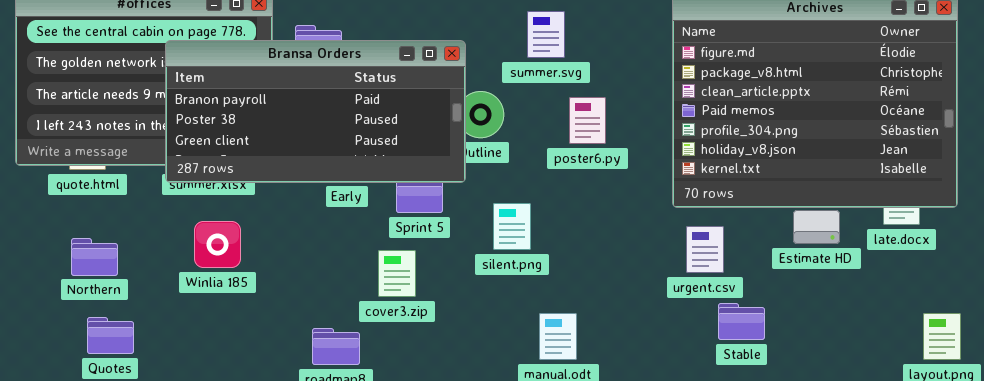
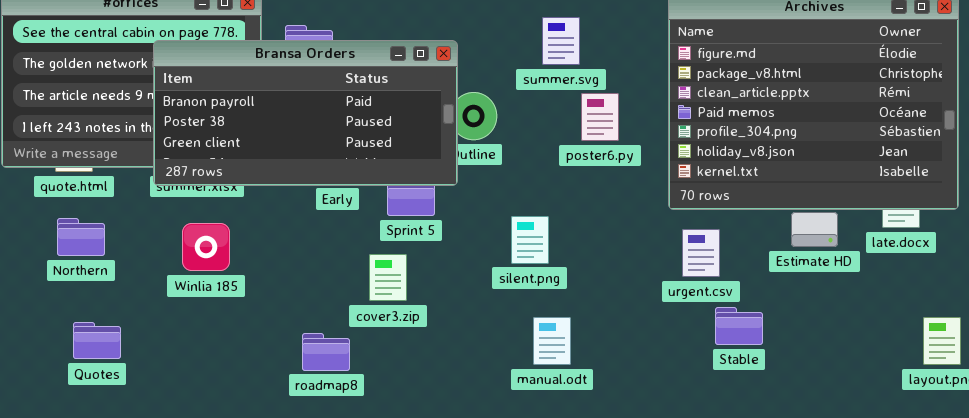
summer.svg: [527,11,565,58] -> [542,17,580,65], moved
poster6.py: [569,97,606,144] -> [581,93,619,141], moved
silent.png: [493,203,531,250] -> [511,216,549,264], moved
Northern: [71,238,118,276] -> [57,218,105,256], moved

